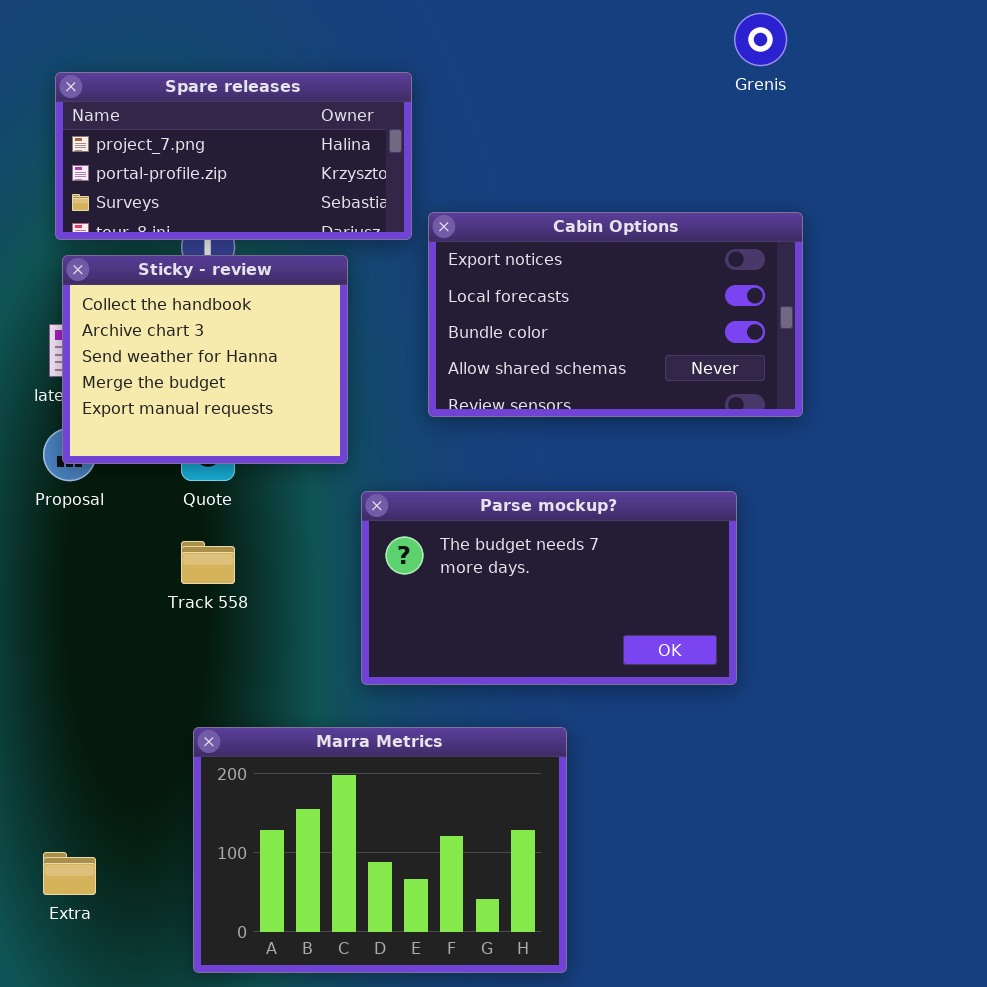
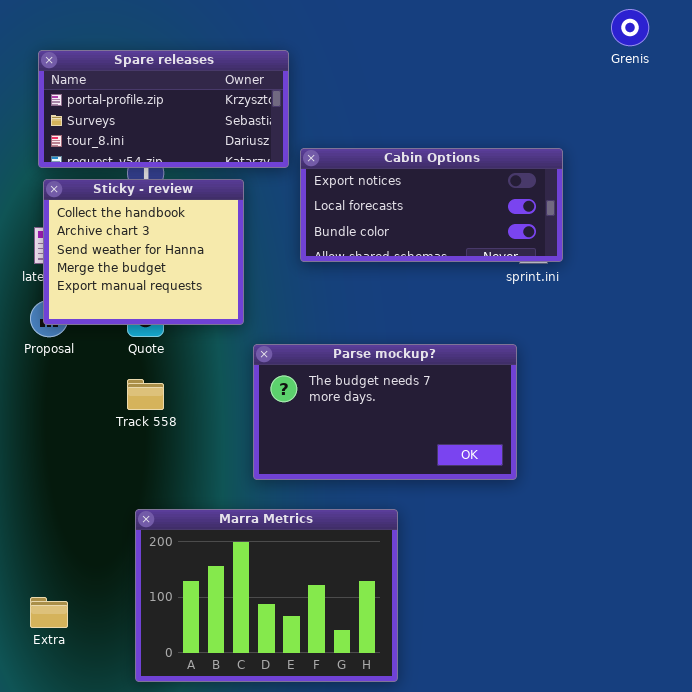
Grenis: [734,13,787,66] -> [611,9,649,46], moved
Spare releases: [55,72,412,240] -> [38,50,289,168], scrolled down 1 row
Cabin Options: [428,212,803,417] -> [300,148,563,262], resized

